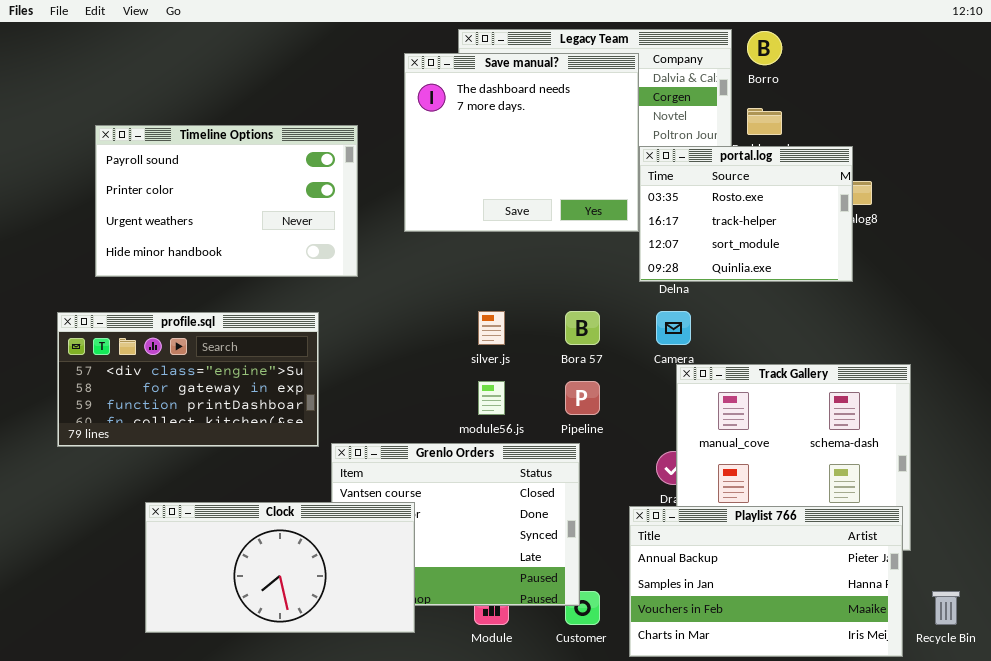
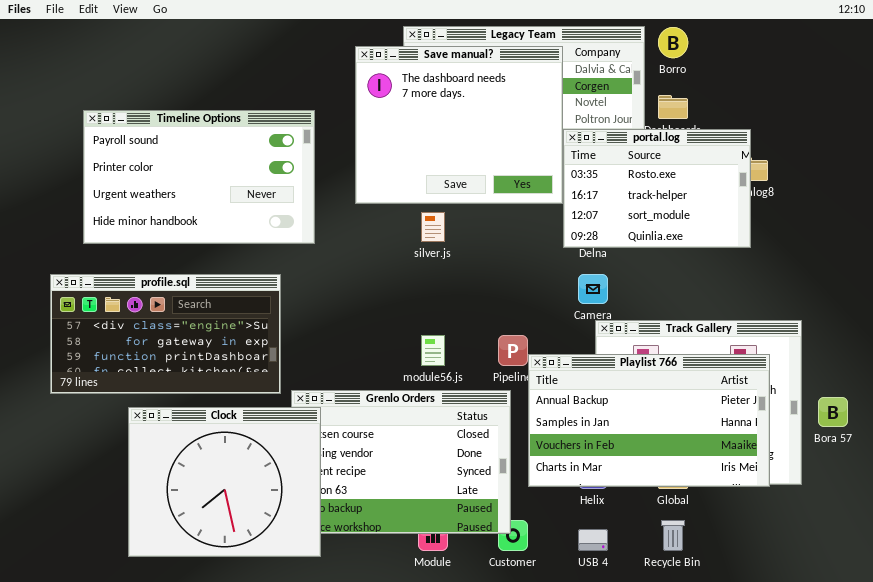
silver.js: [478,311,505,345] -> [421,212,445,242], moved
Bora 57: [565,311,600,345] -> [818,397,848,427], moved
Clock: [145,502,415,633] -> [128,407,321,557], resized
Playlist 766: [629,506,903,657] -> [528,354,770,487], moved
Recycle Bin: [932,591,960,625] -> [661,520,685,551], moved

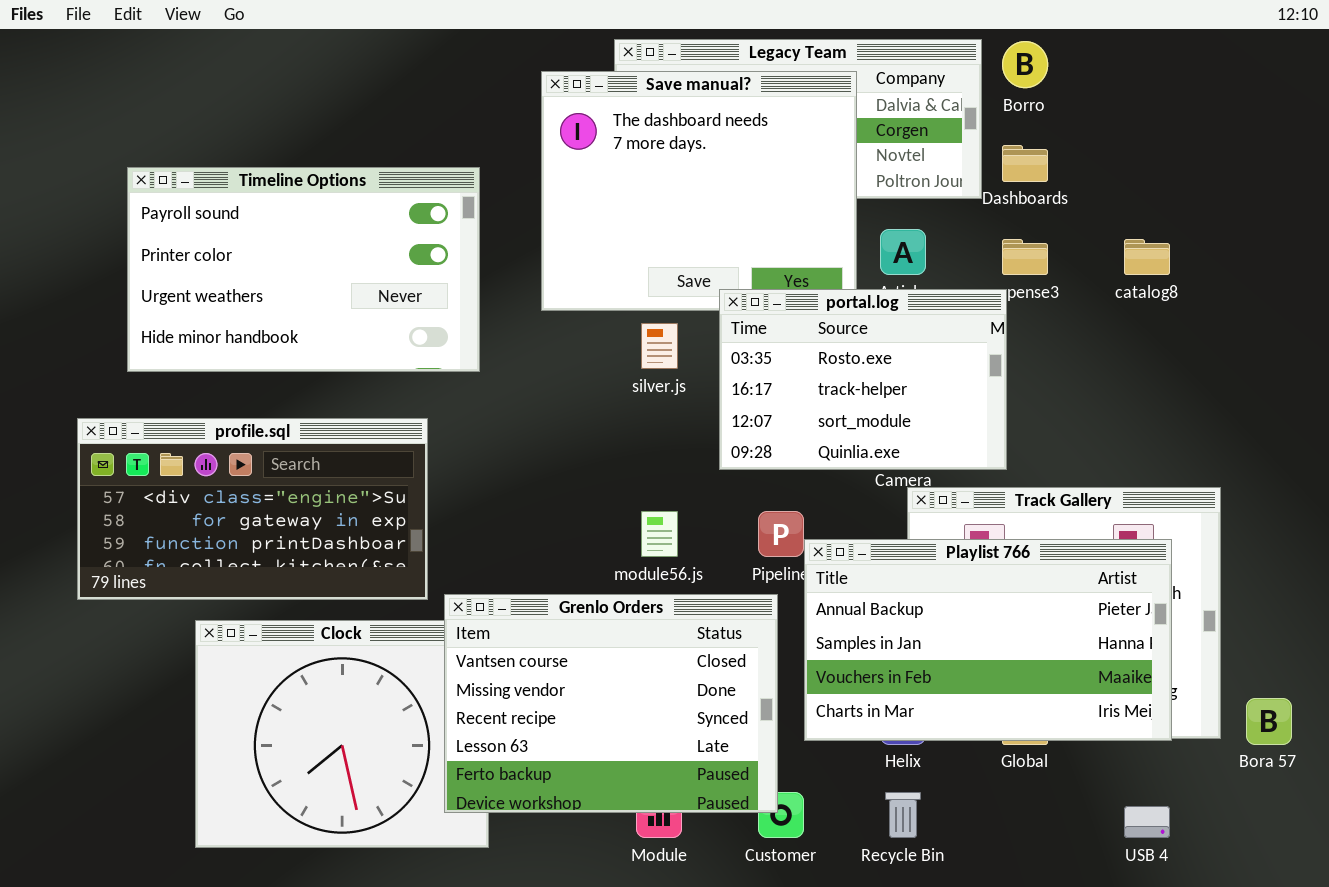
portal.log: [563,129,751,248] -> [719,289,1007,470], moved
Grenlo Orders: [291,390,511,534] -> [444,594,778,813], raised
Bora 57: [818,397,848,427] -> [1246,698,1292,745], moved
Recycle Bin: [661,520,685,551] -> [885,792,921,838], moved
USB 4: [578,529,608,551] -> [1124,806,1170,838], moved

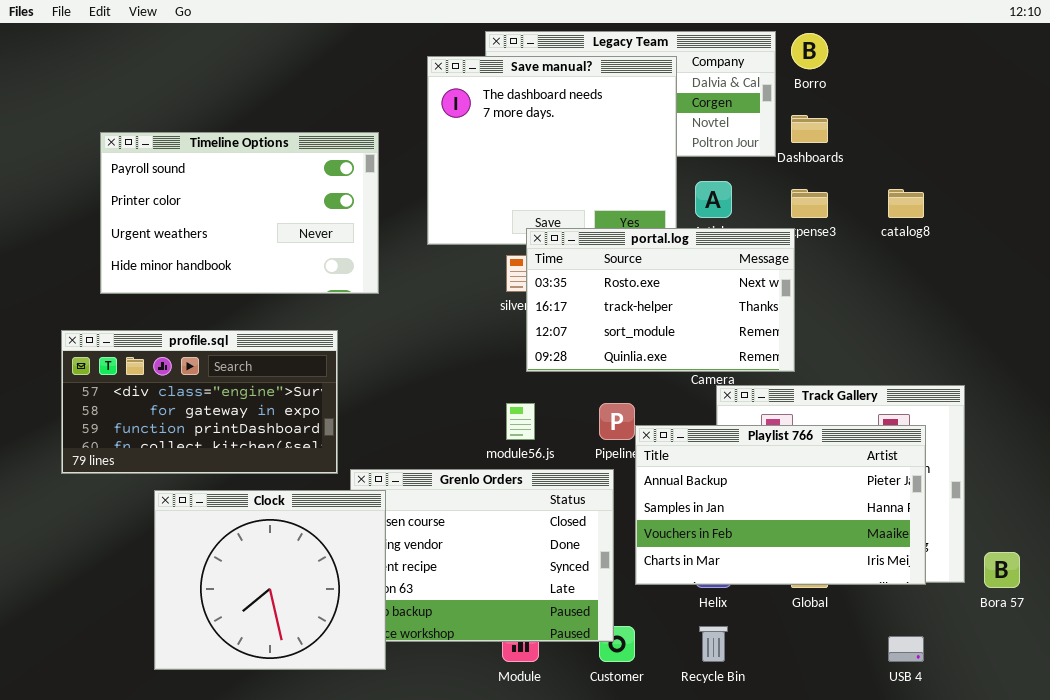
portal.log: [719,289,1007,470] -> [526,228,795,372], resized
Clock: [195,620,489,848] -> [154,490,386,670], raised

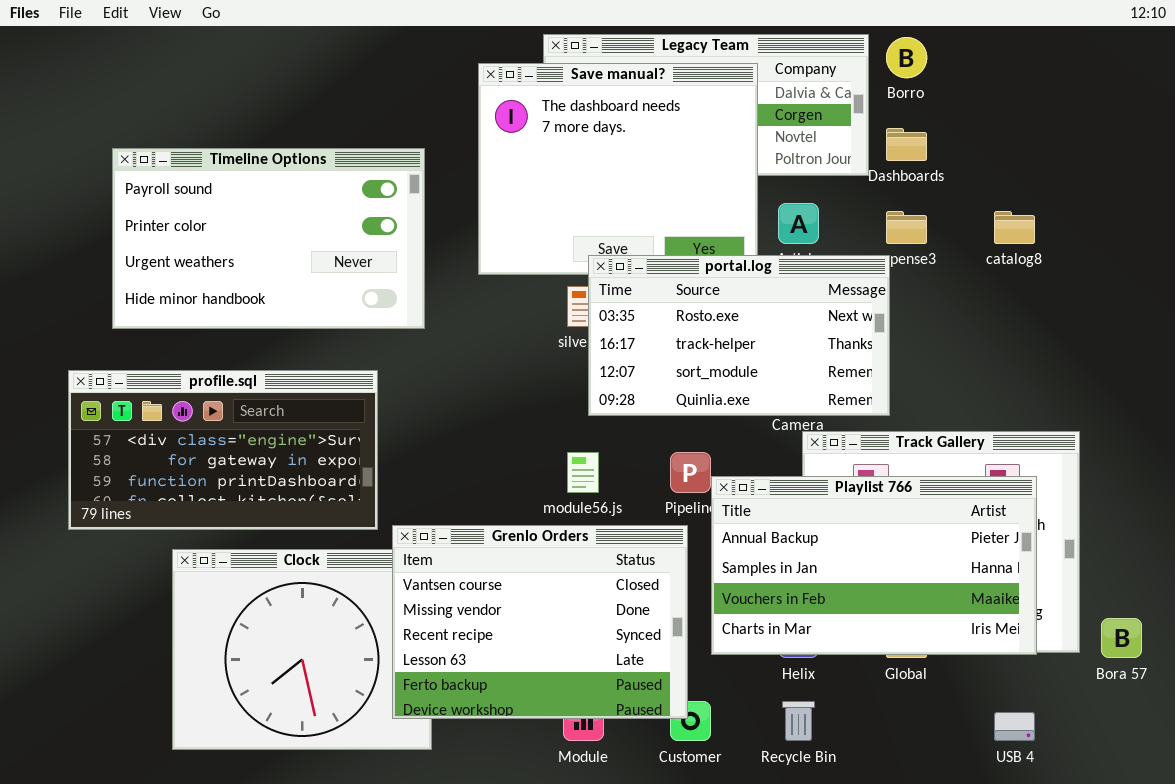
Grenlo Orders: [350,469,614,642] -> [392,525,688,719], raised

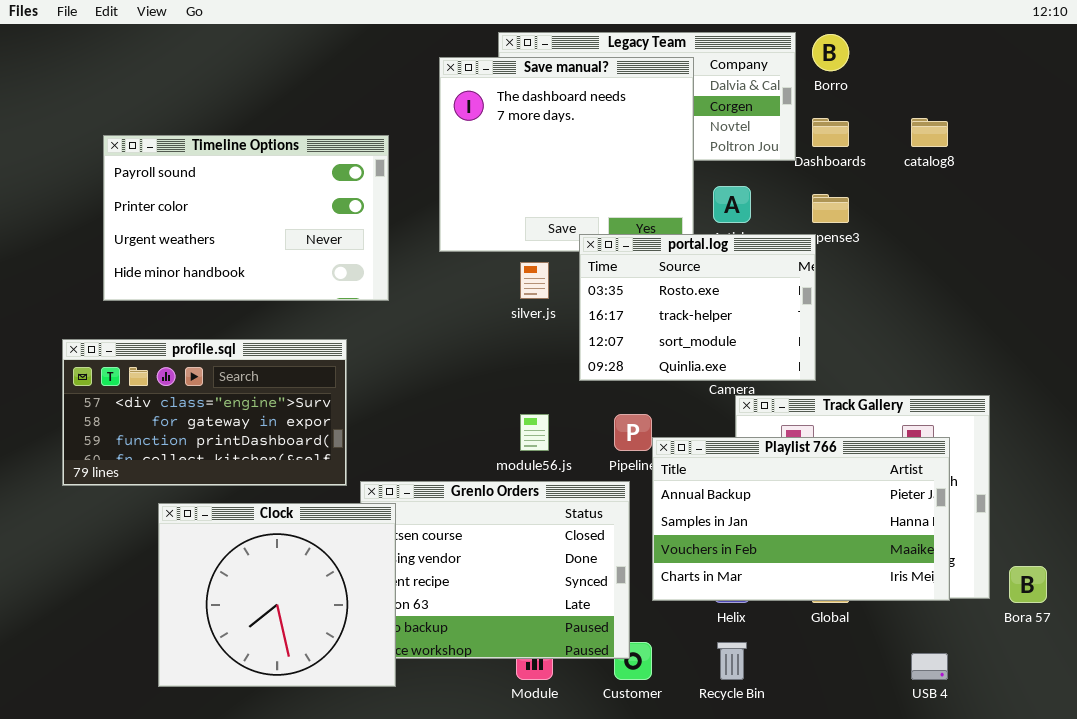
catalog8: [994,211,1035,244] -> [911,118,948,147], moved
portal.log: [588,255,890,416] -> [579,234,816,381], resized
Clock: [172,549,432,750] -> [158,503,396,687], raised

